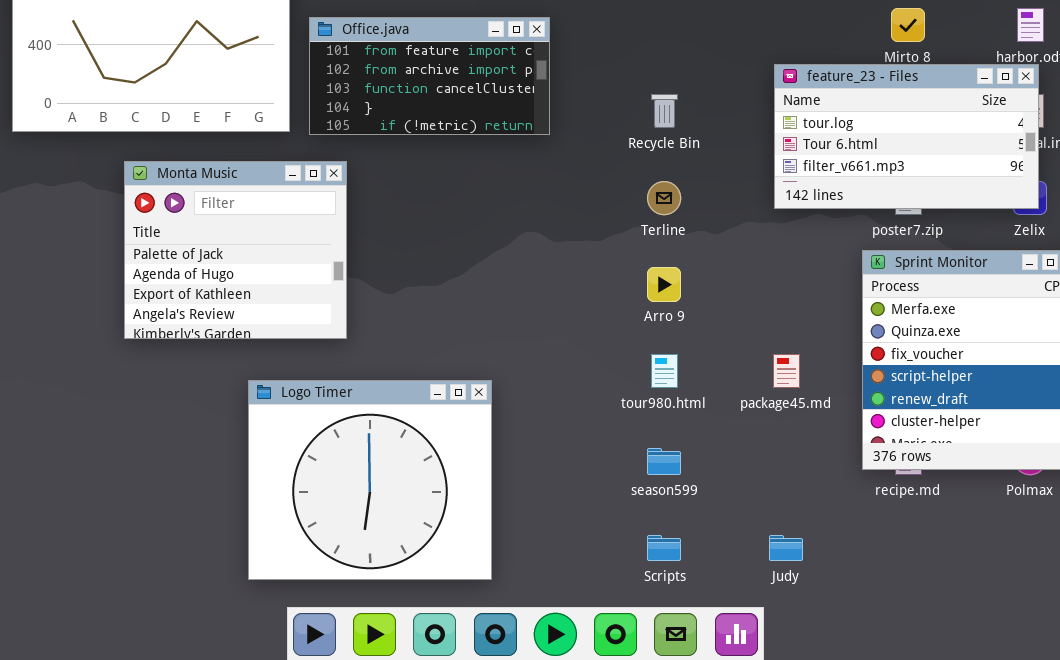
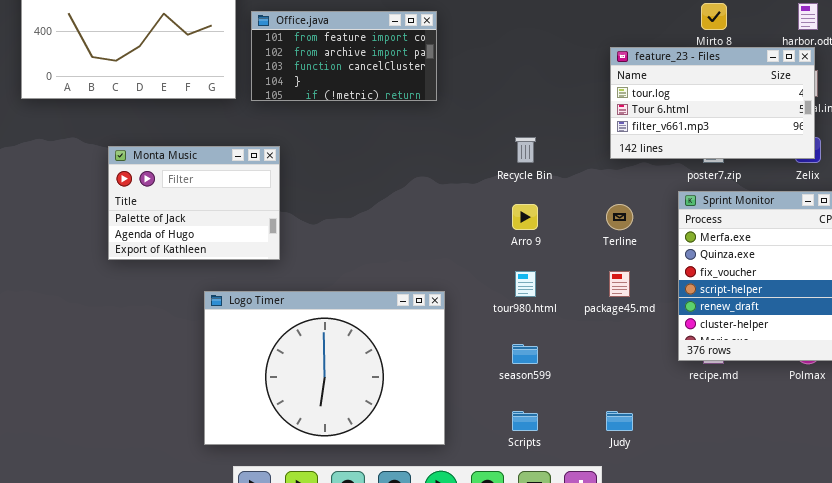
Recycle Bin: [651,94,678,128] -> [515,137,536,163], moved
Monta Music: [124,161,347,339] -> [108,146,280,260], resized
Terline: [647,181,681,215] -> [606,204,633,230], moved
Logo Timer: [248,380,492,580] -> [204,291,445,445], resized

